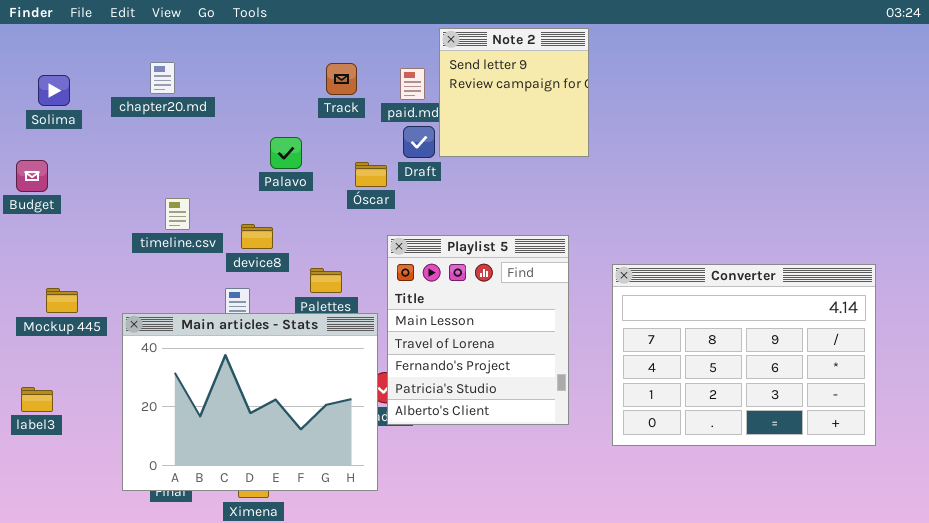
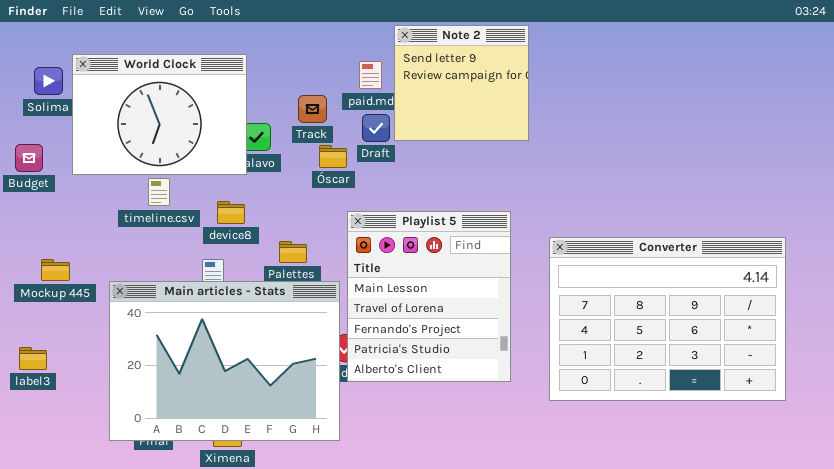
World Clock: none -> [72,54,247,175], opened
Track: [326,63,357,95] -> [298,95,327,123], moved

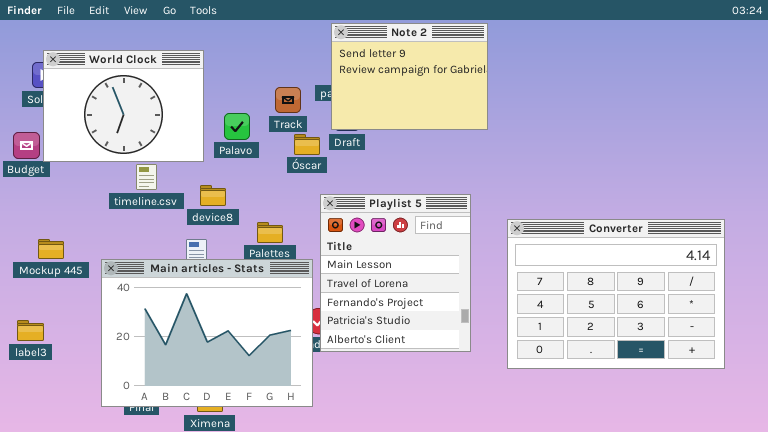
Note 2: [394,25,529,141] -> [331,23,488,130], resized
World Clock: [72,54,247,175] -> [43,50,204,162], moved

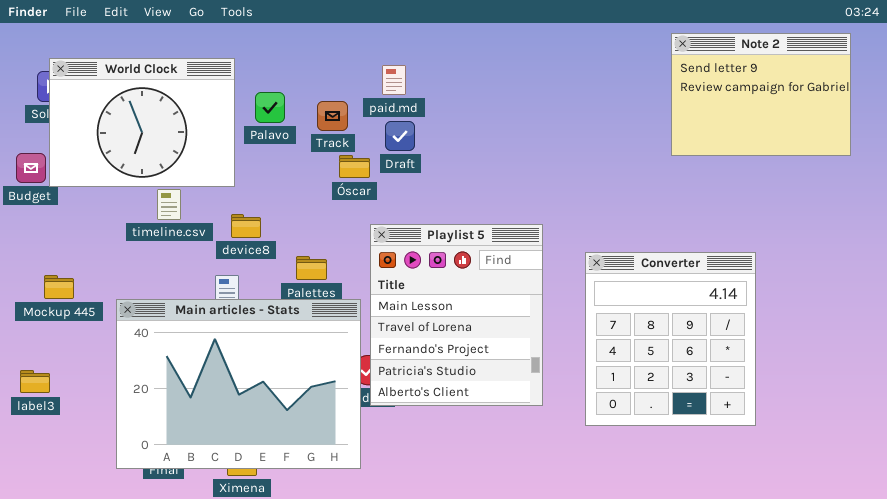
Note 2: [331,23,488,130] -> [671,33,851,156], moved
Palavo: [224,113,250,140] -> [255,92,285,123], moved
Converter: [507,219,725,369] -> [585,252,756,426], resized

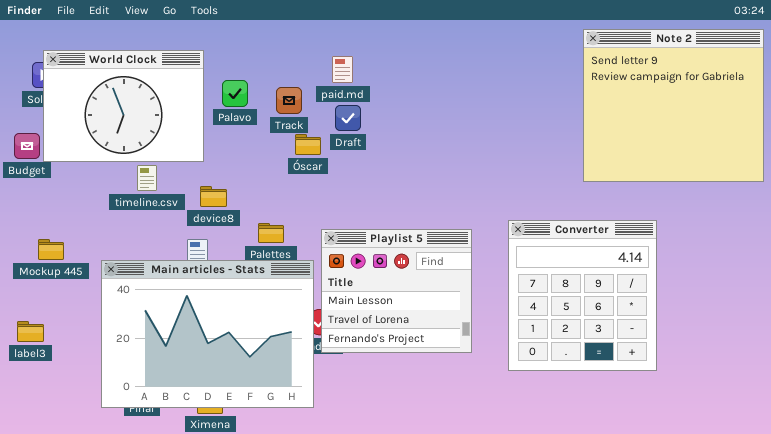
Note 2: [671,33,851,156] -> [583,29,764,182], resized
Playlist 5: [370,224,543,406] -> [321,229,472,353], resized

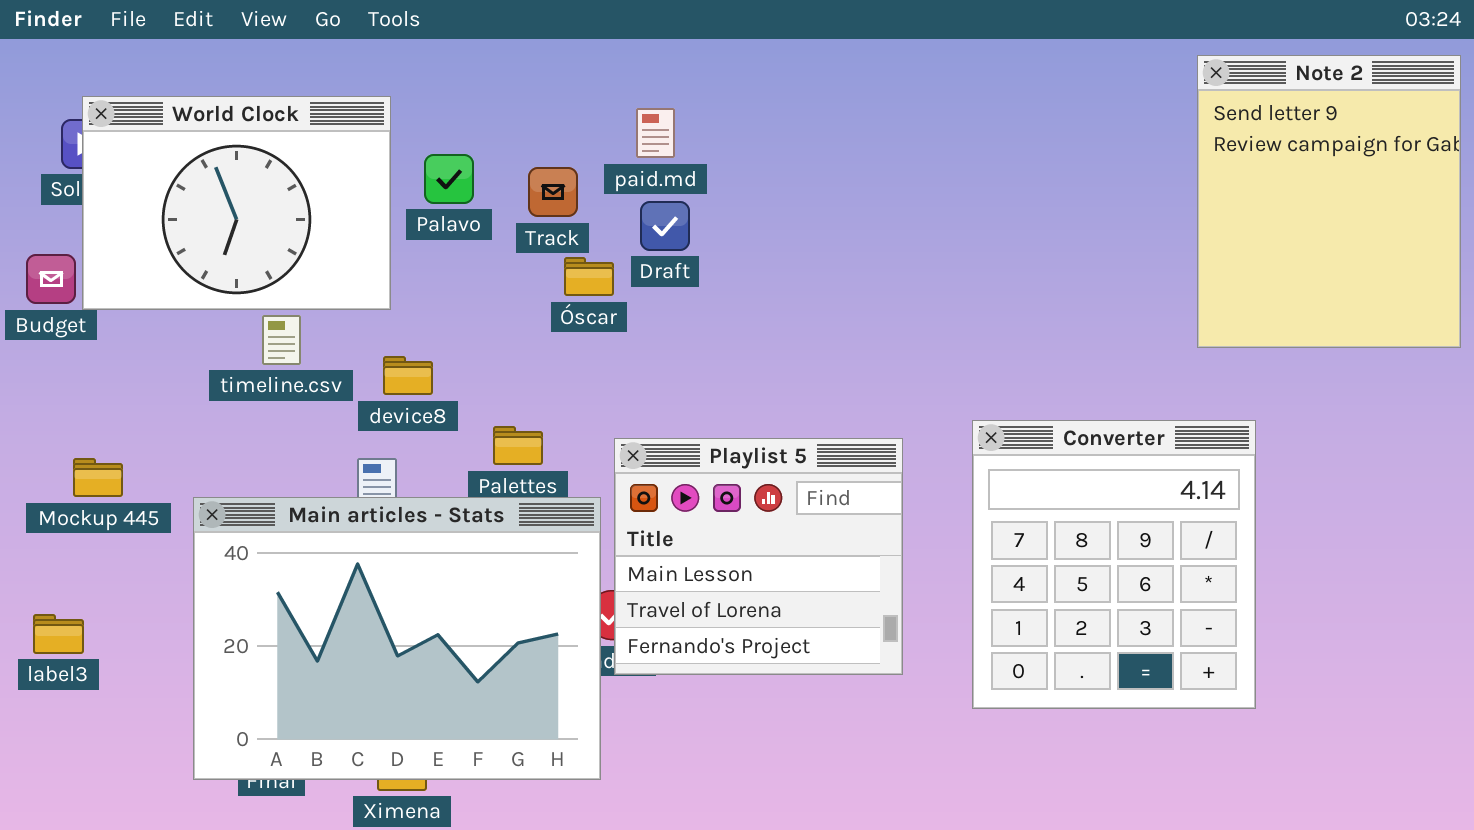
Note 2: [583,29,764,182] -> [1197,55,1461,348], resized

